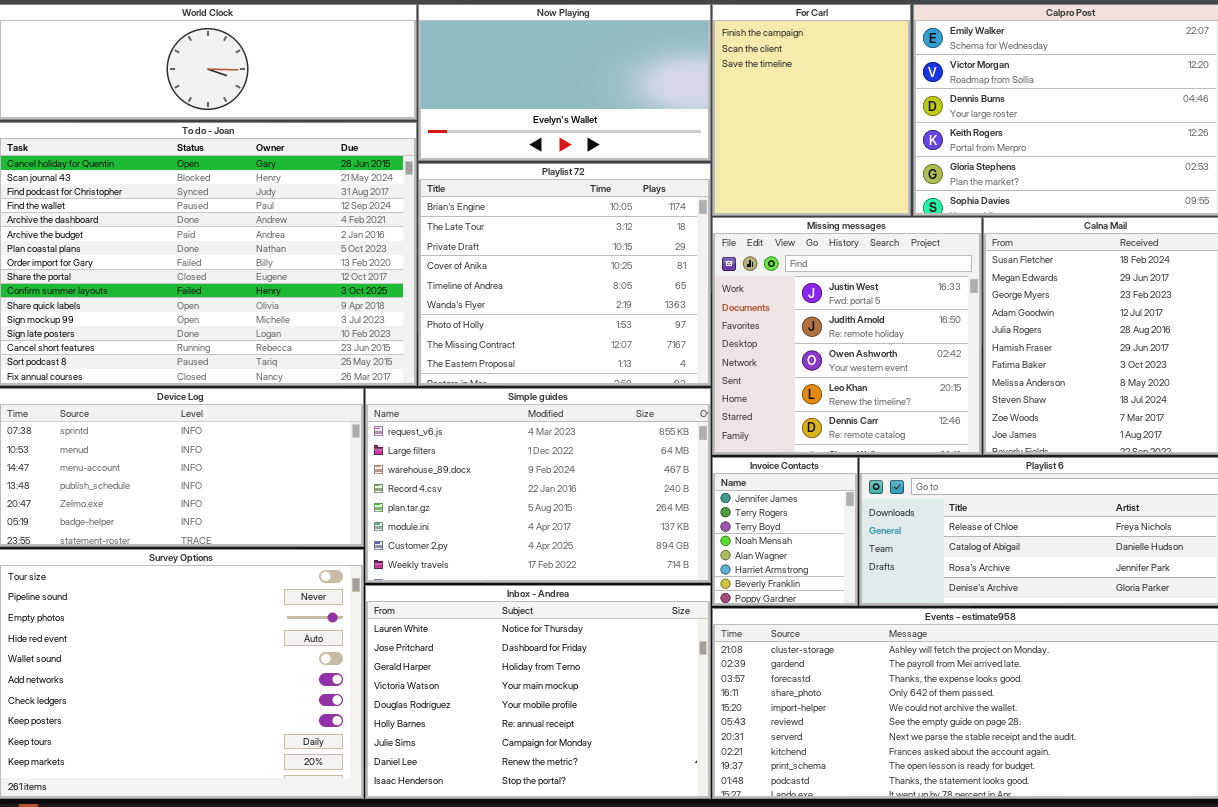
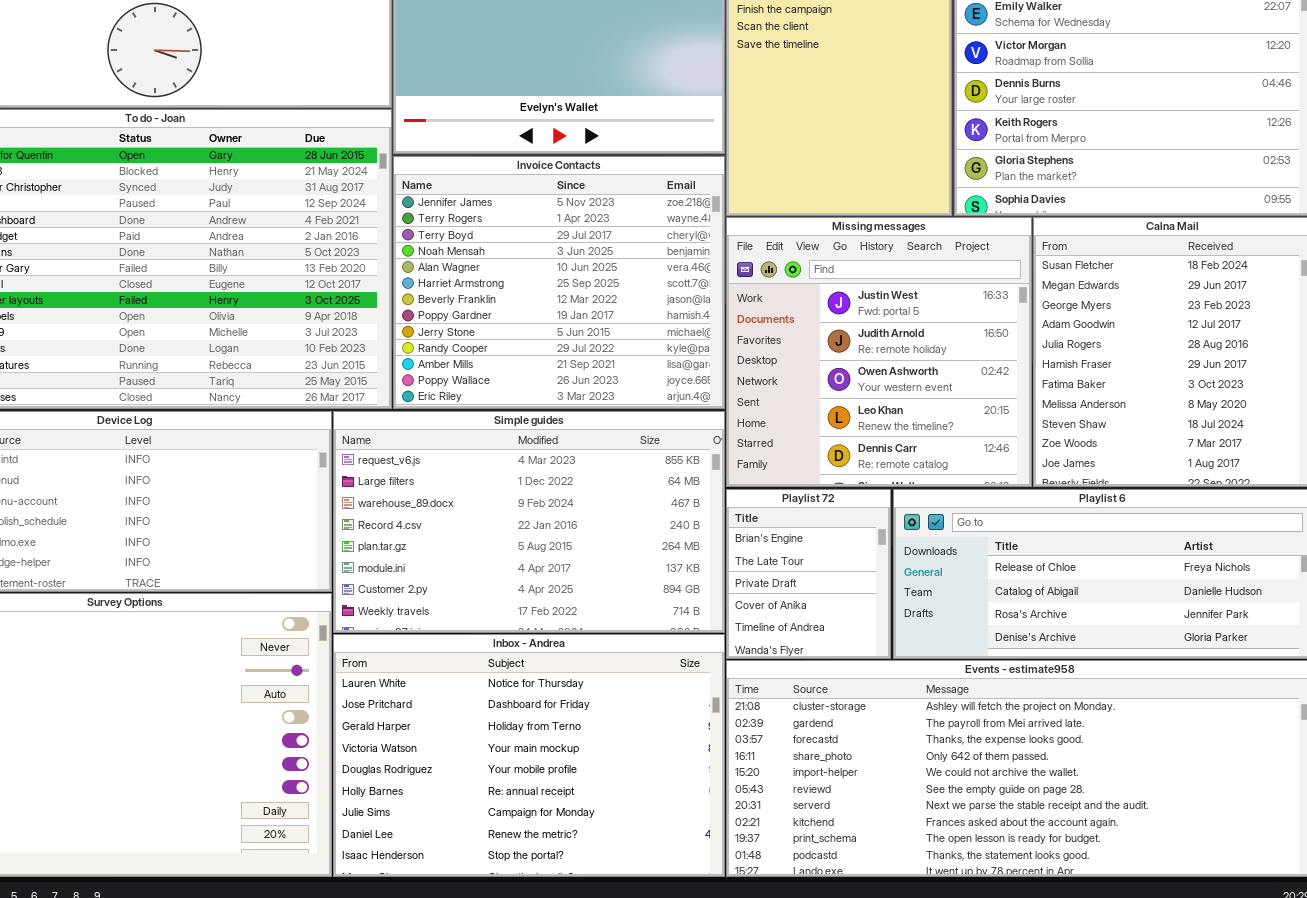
Playlist 72: [418,163,711,386] -> [726,489,891,659], moved, resized
Invoice Contacts: [712,457,858,606] -> [393,156,725,409], moved, resized

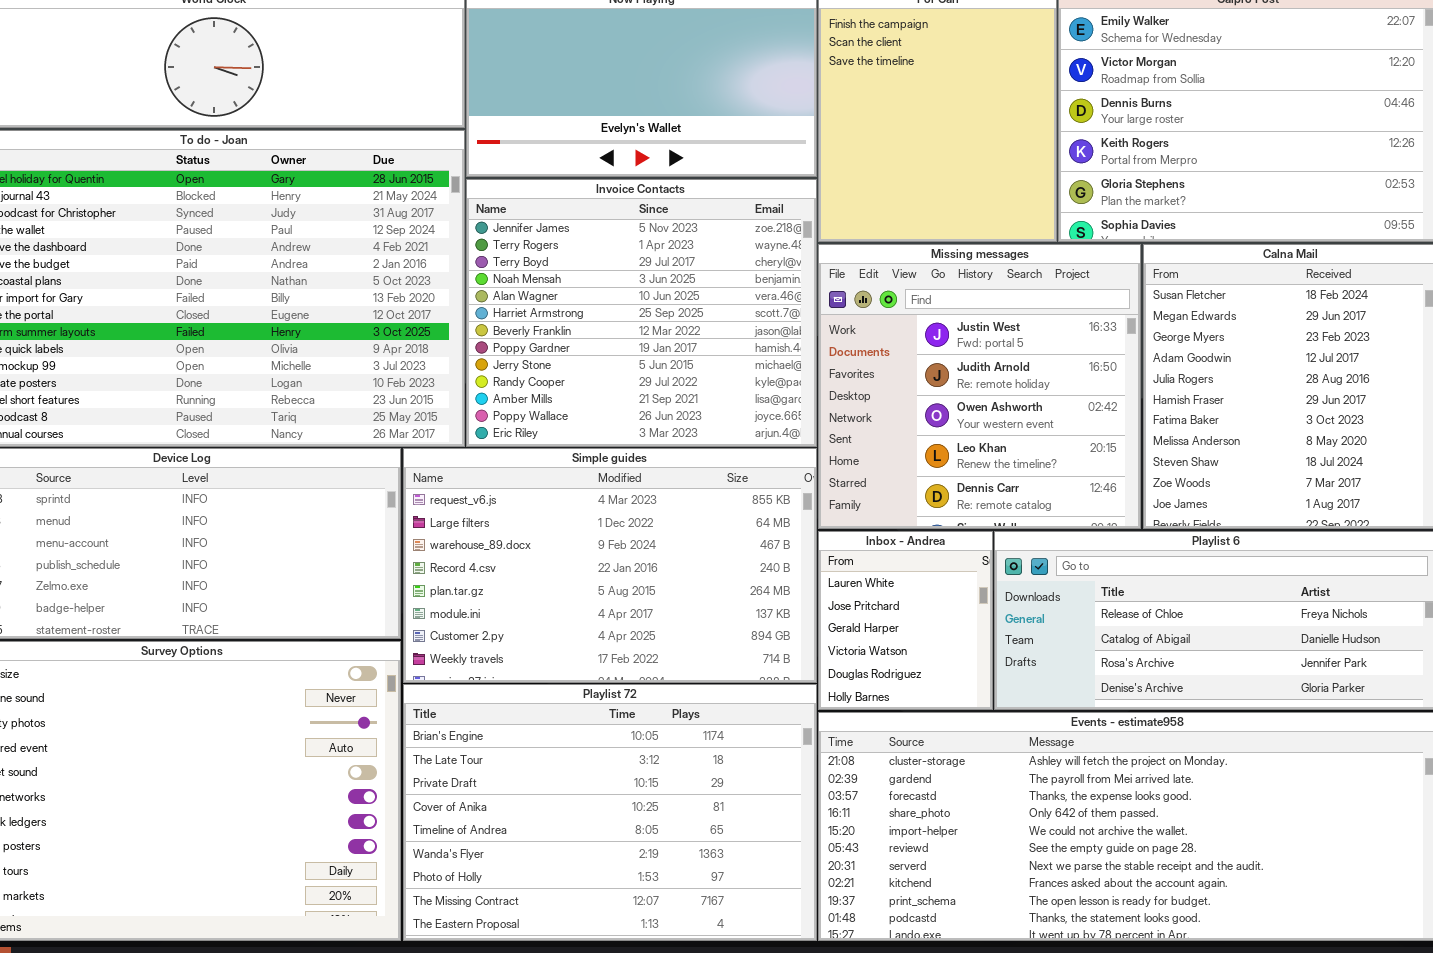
Playlist 72: [726,489,891,659] -> [403,684,817,941], moved, resized
Inbox - Andrea: [333,634,725,877] -> [818,531,993,710], moved, resized

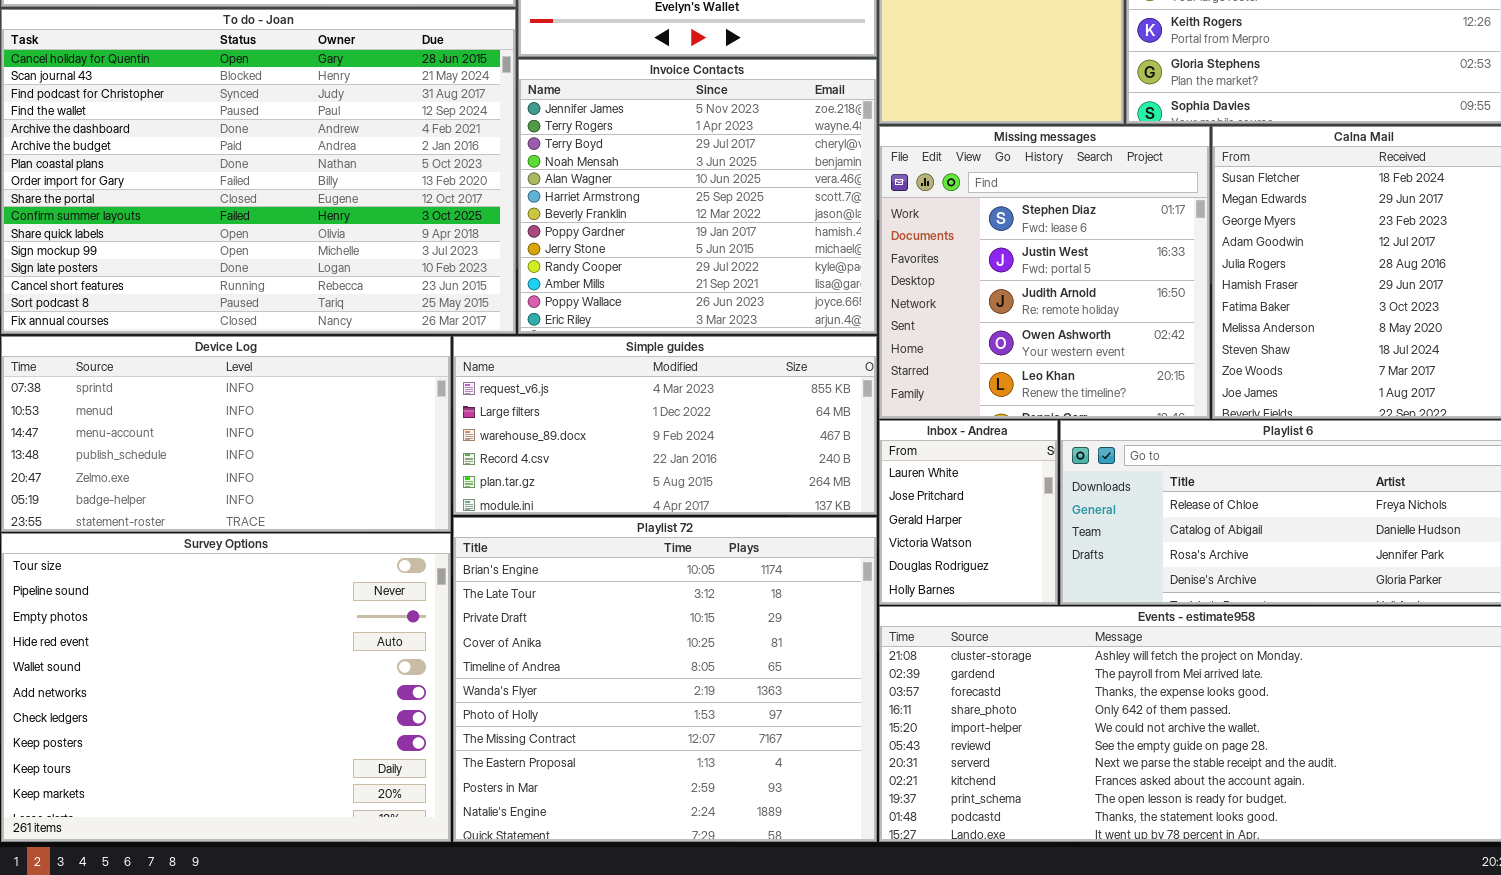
Missing messages: [818,244,1141,529] -> [879,126,1210,419], scrolled up 1 row
Simple guides: [403,448,817,683] -> [453,336,877,515], resized
Playlist 72: [403,684,817,941] -> [453,517,877,842], resized

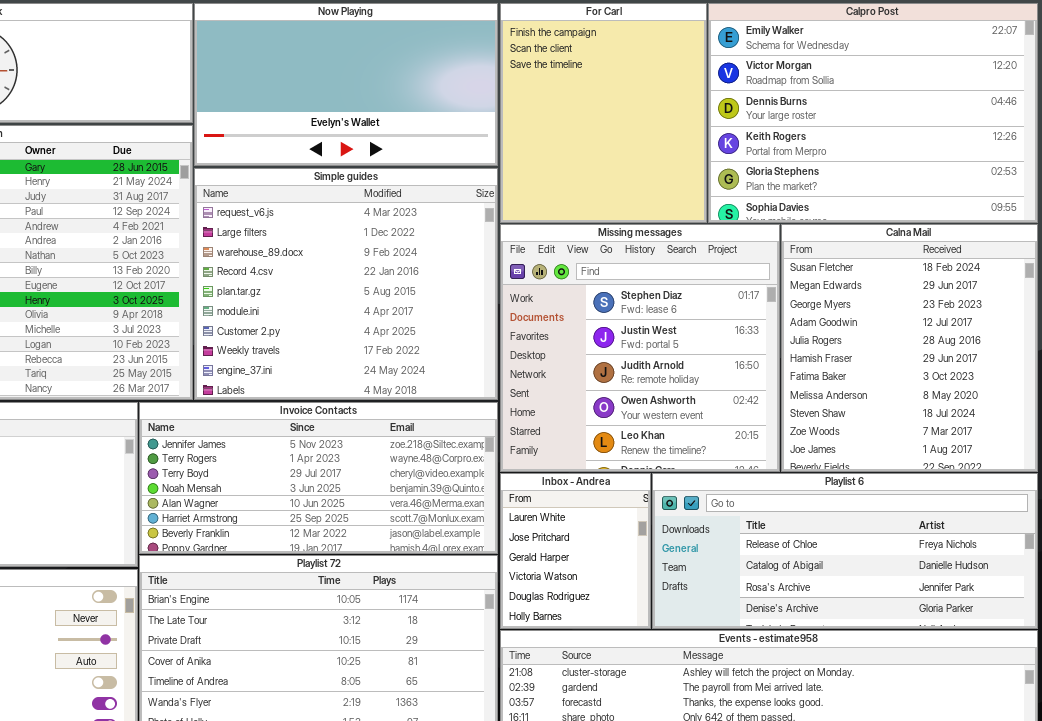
Invoice Contacts: [518,59,877,334] -> [139,402,498,554], moved, resized
Simple guides: [453,336,877,515] -> [194,168,498,400], moved, resized

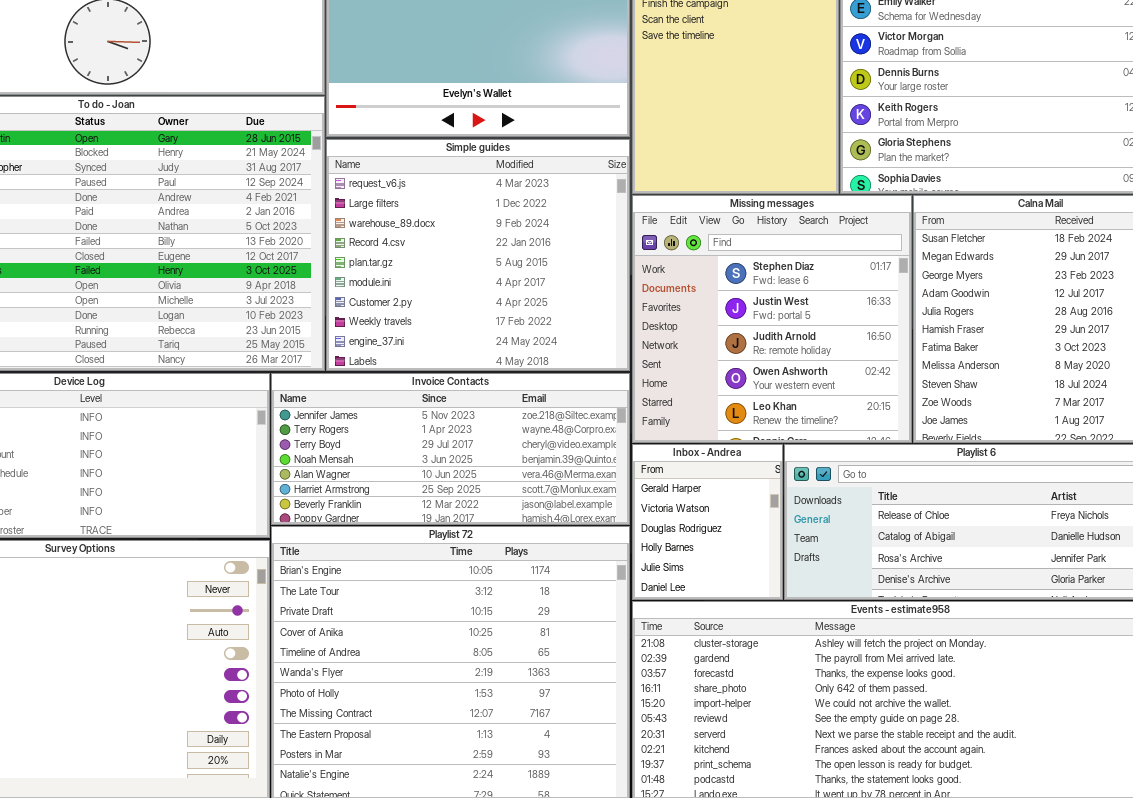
Inbox - Andrea: [500,473,651,629] -> [632,444,783,600], scrolled down 2 rows

